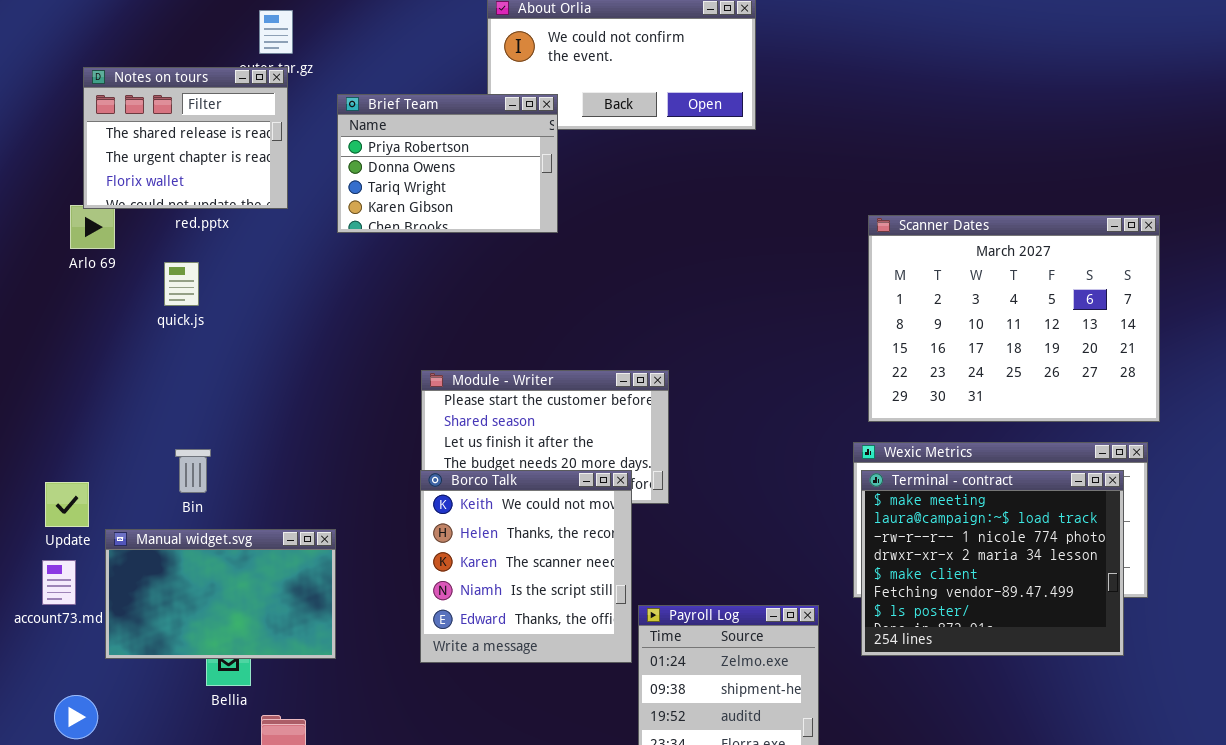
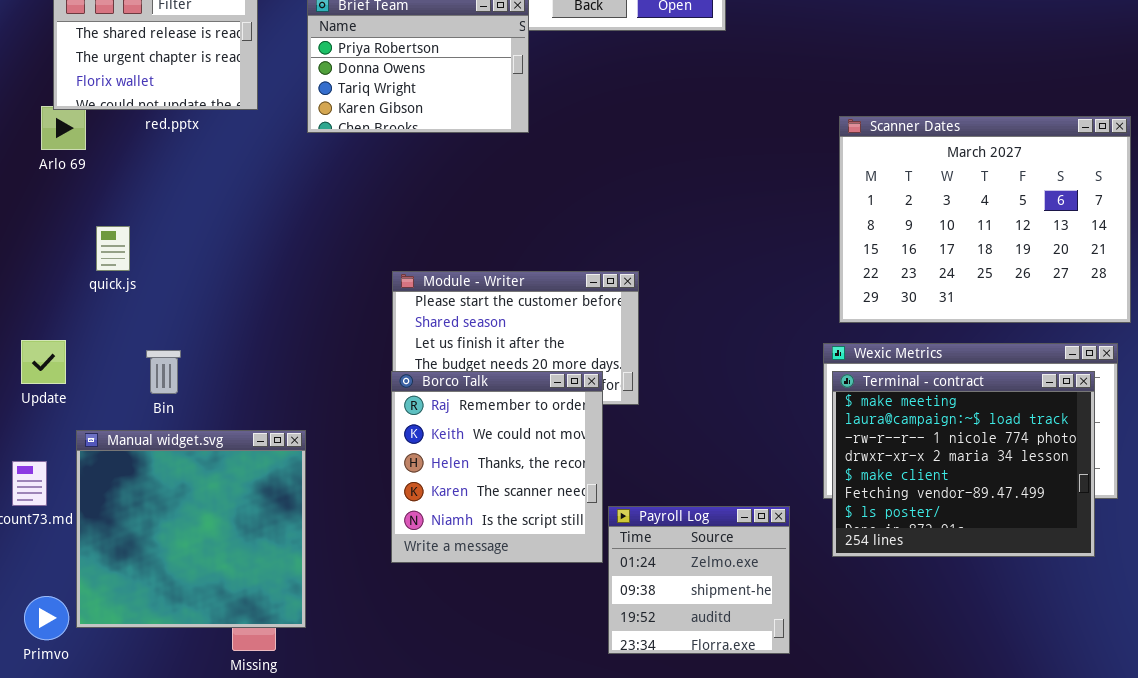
quick.js: [164,262,199,306] -> [96,226,130,271], moved
Borco Talk: [420,470,632,663] -> [391,371,603,563], scrolled up 1 row
Update: [45,482,89,527] -> [21,340,66,384], moved
Manual widget.svg: [105,529,336,659] -> [76,430,306,628], resized

